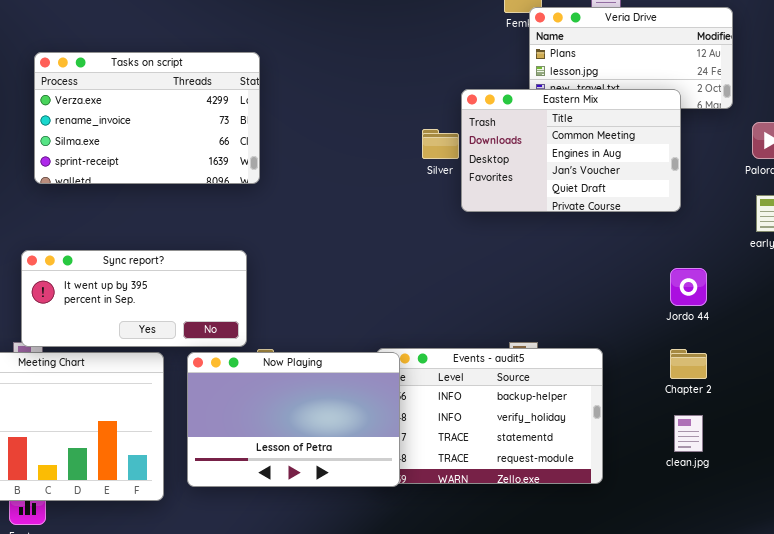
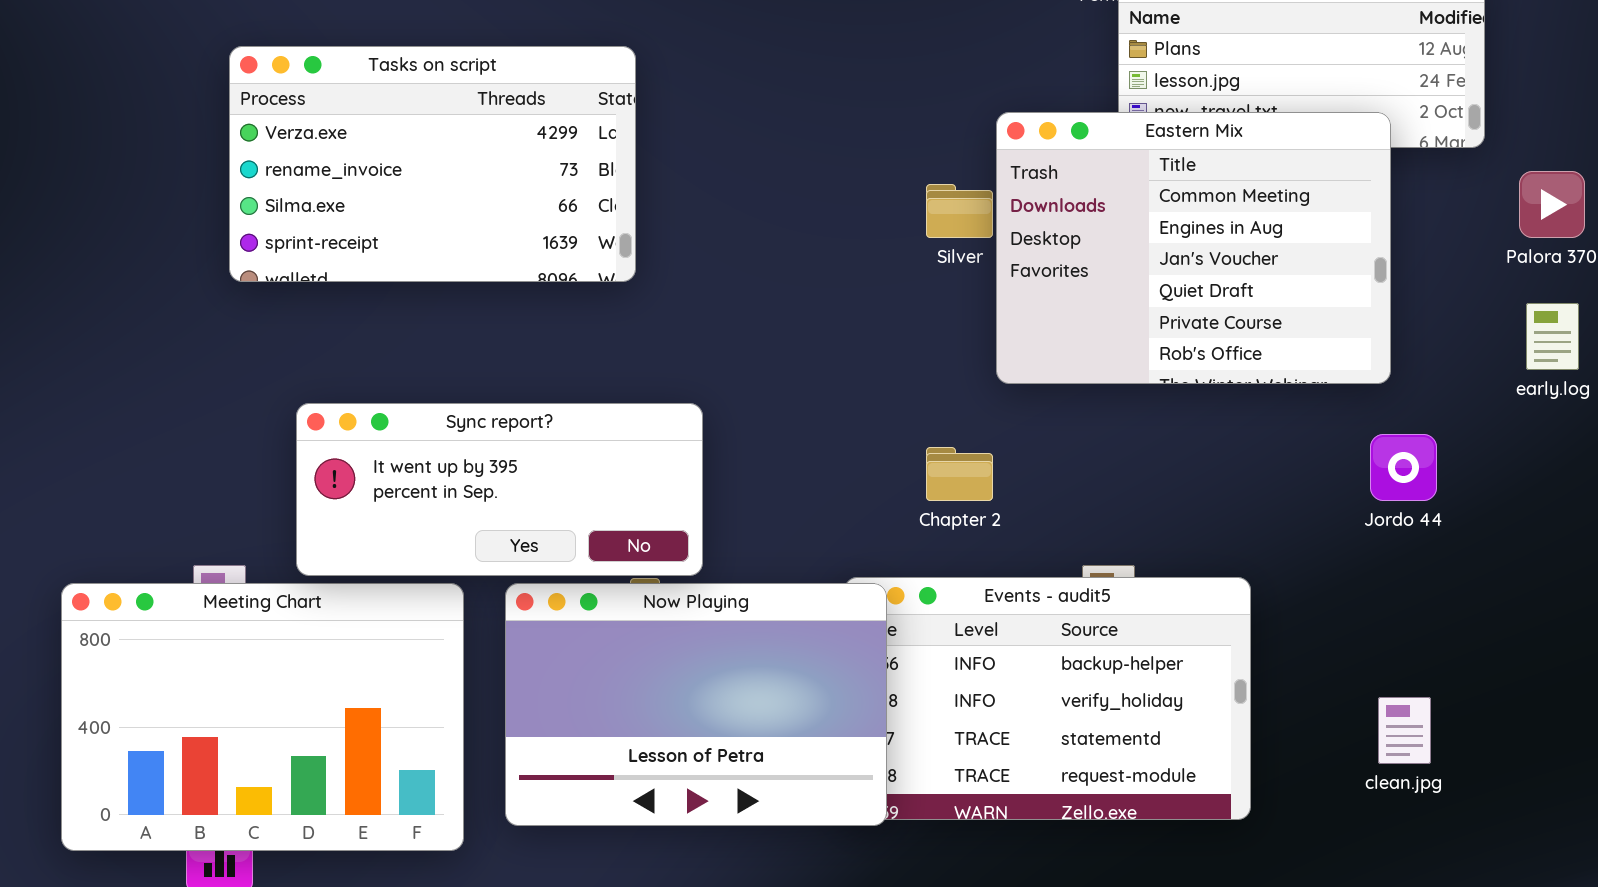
Eastern Mix: [461,89,681,212] -> [996,112,1391,384], resized
Sync report?: [21,250,247,347] -> [296,403,703,576], moved
Chapter 2: [670,349,707,379] -> [926,447,993,501], moved

